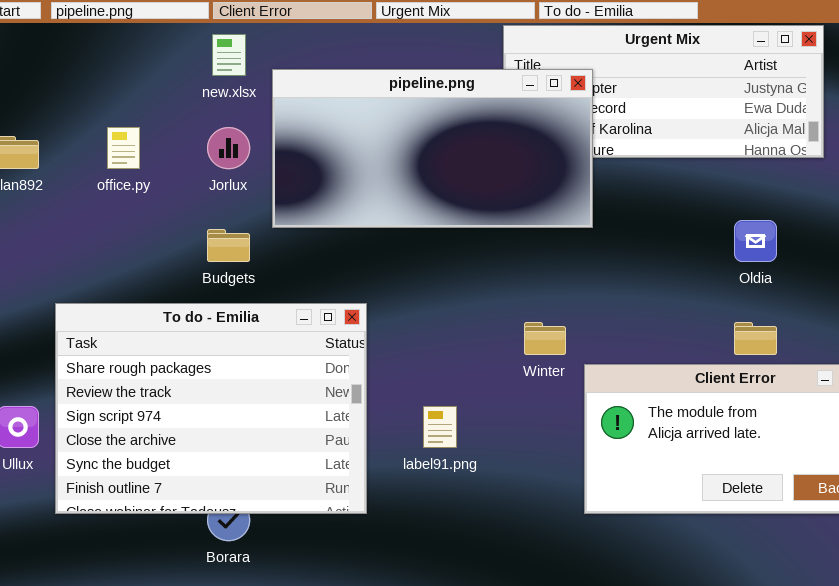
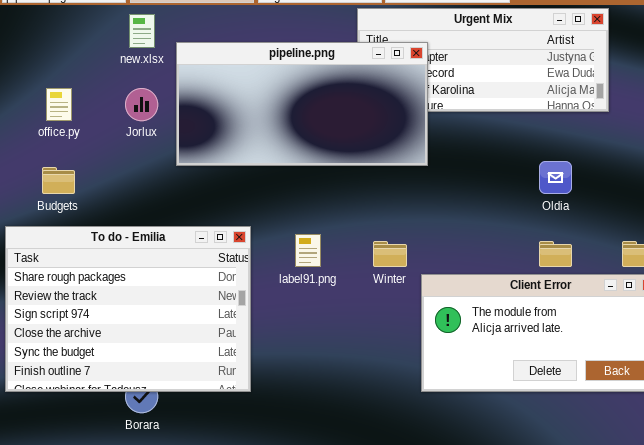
Budgets: [207,229,250,262] -> [42,167,75,194], moved
label91.png: [423,406,457,448] -> [295,234,321,267], moved

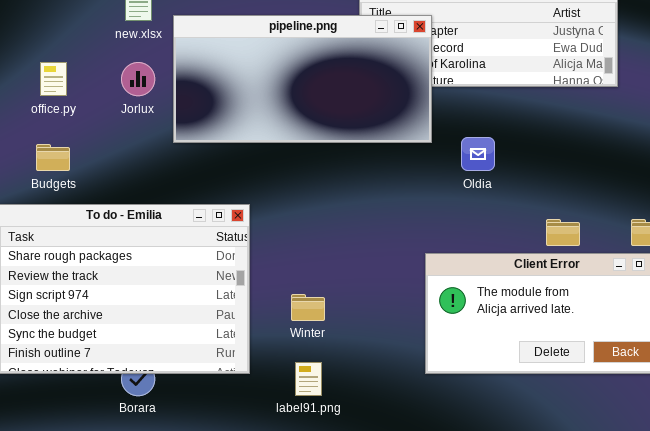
Oldia: [539,161,572,194] -> [461,137,495,171], moved
label91.png: [295,234,321,267] -> [295,362,322,396], moved
Winter: [373,241,407,267] -> [291,294,325,321], moved

